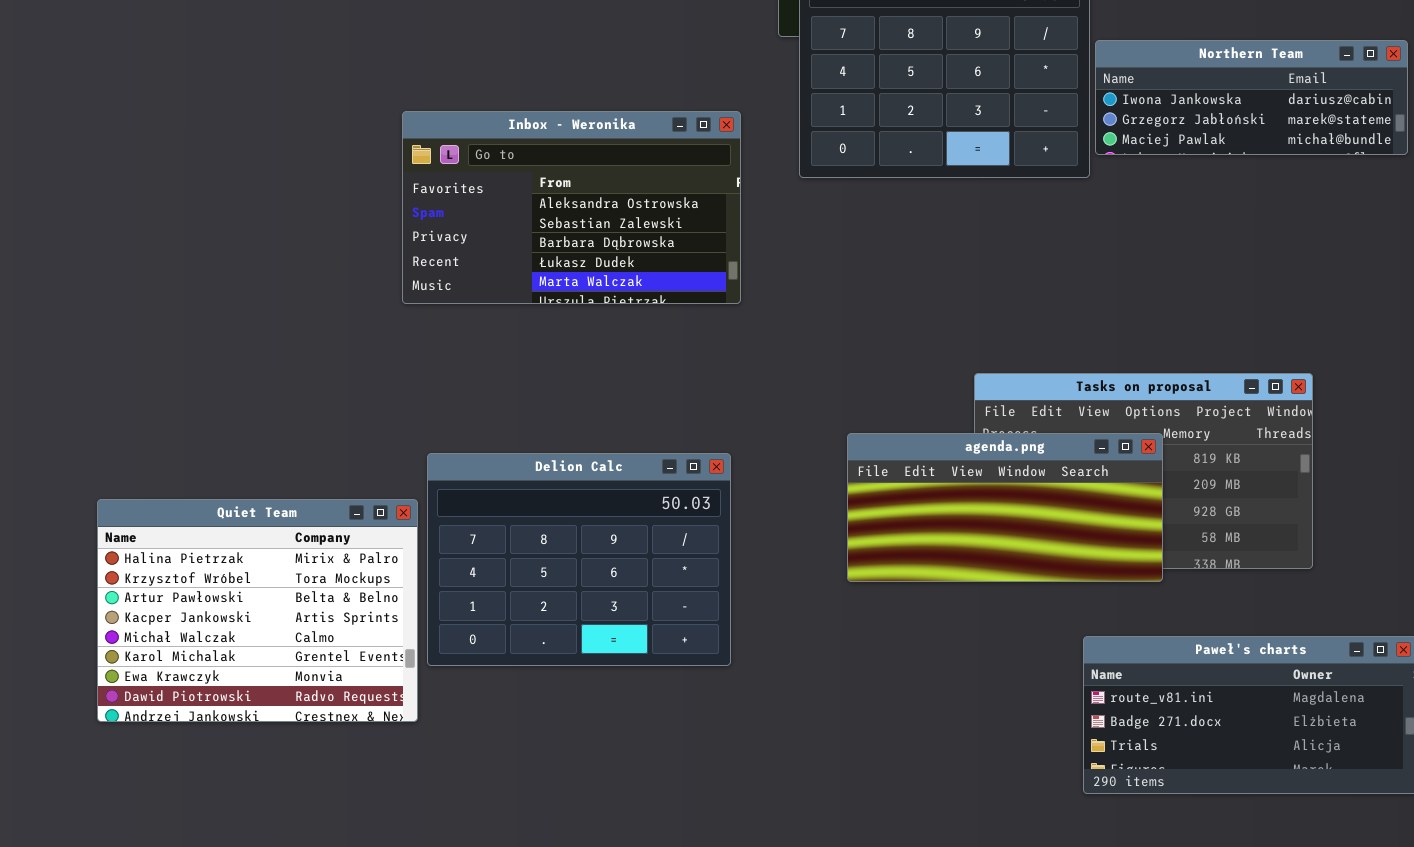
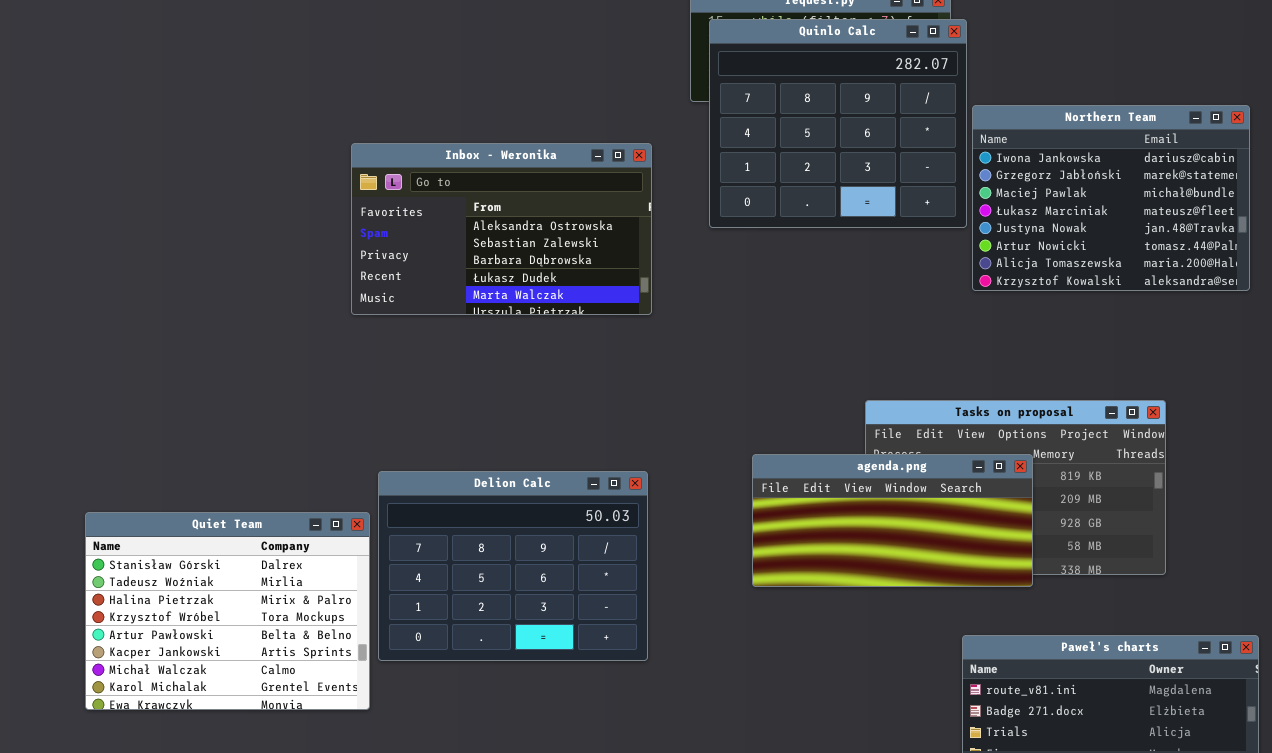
Northern Team: [1095,40,1408,155] -> [972,105,1250,291], resized
Inbox - Weronika: [402,111,741,304] -> [351,143,652,315], moved
Quiet Team: [97,499,418,722] -> [85,512,370,710], scrolled up 2 rows

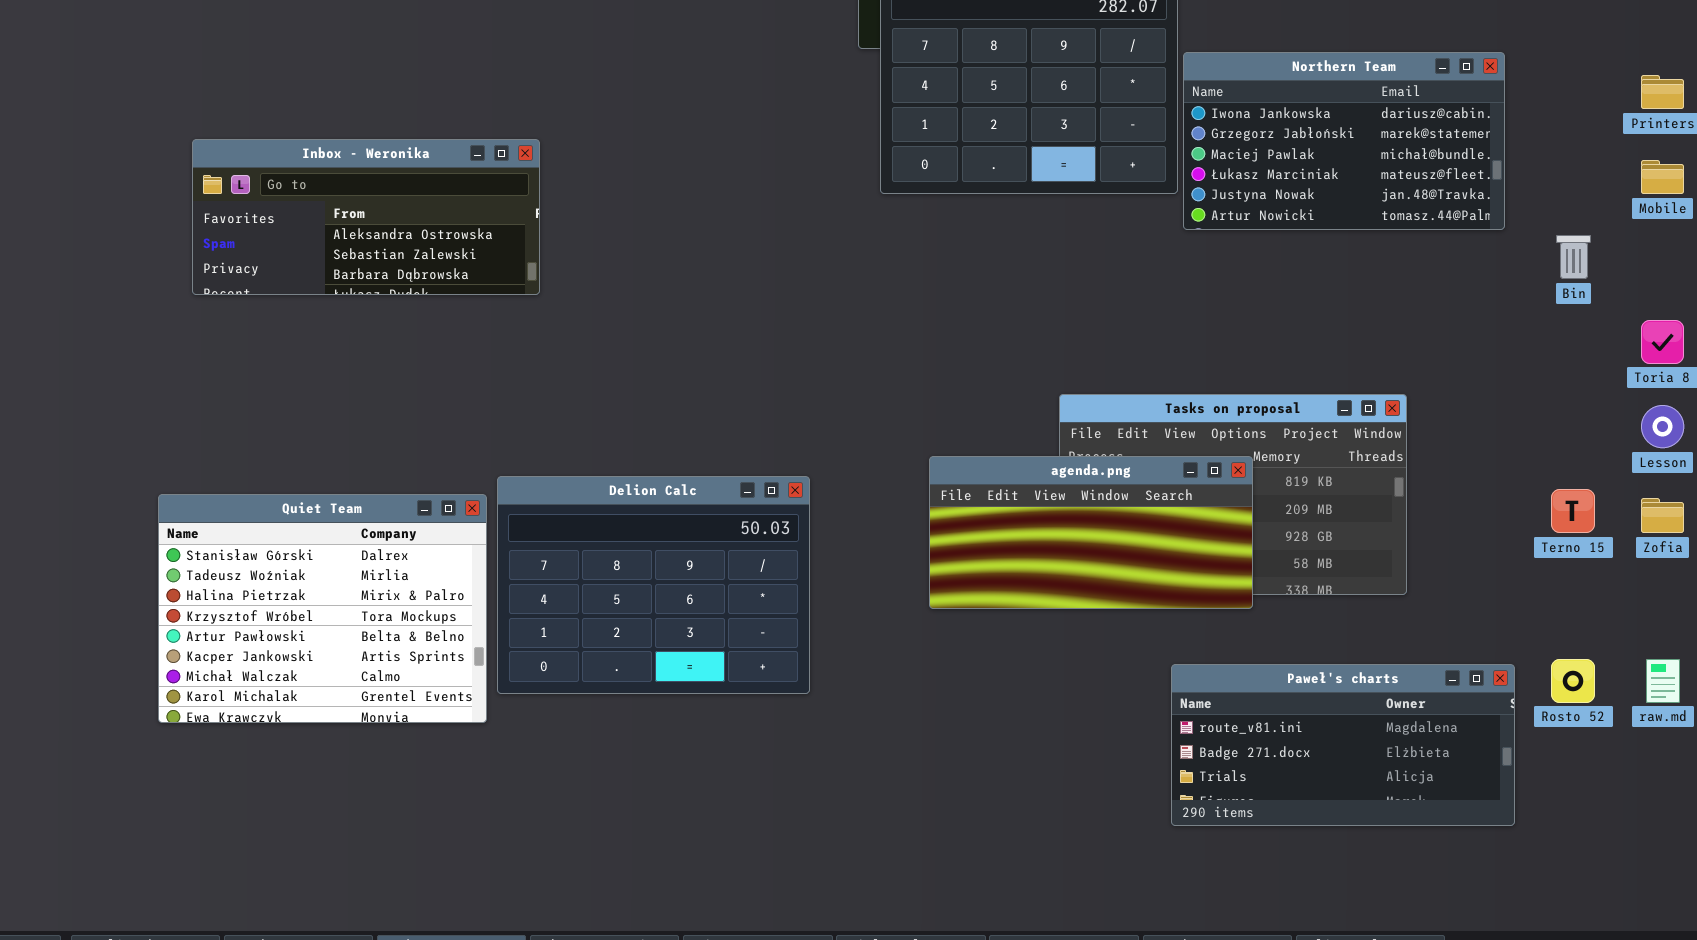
Northern Team: [972,105,1250,291] -> [1183,52,1505,230], resized
Inbox - Weronika: [351,143,652,315] -> [192,139,540,295], moved, resized
Quiet Team: [85,512,370,710] -> [158,494,487,723], moved

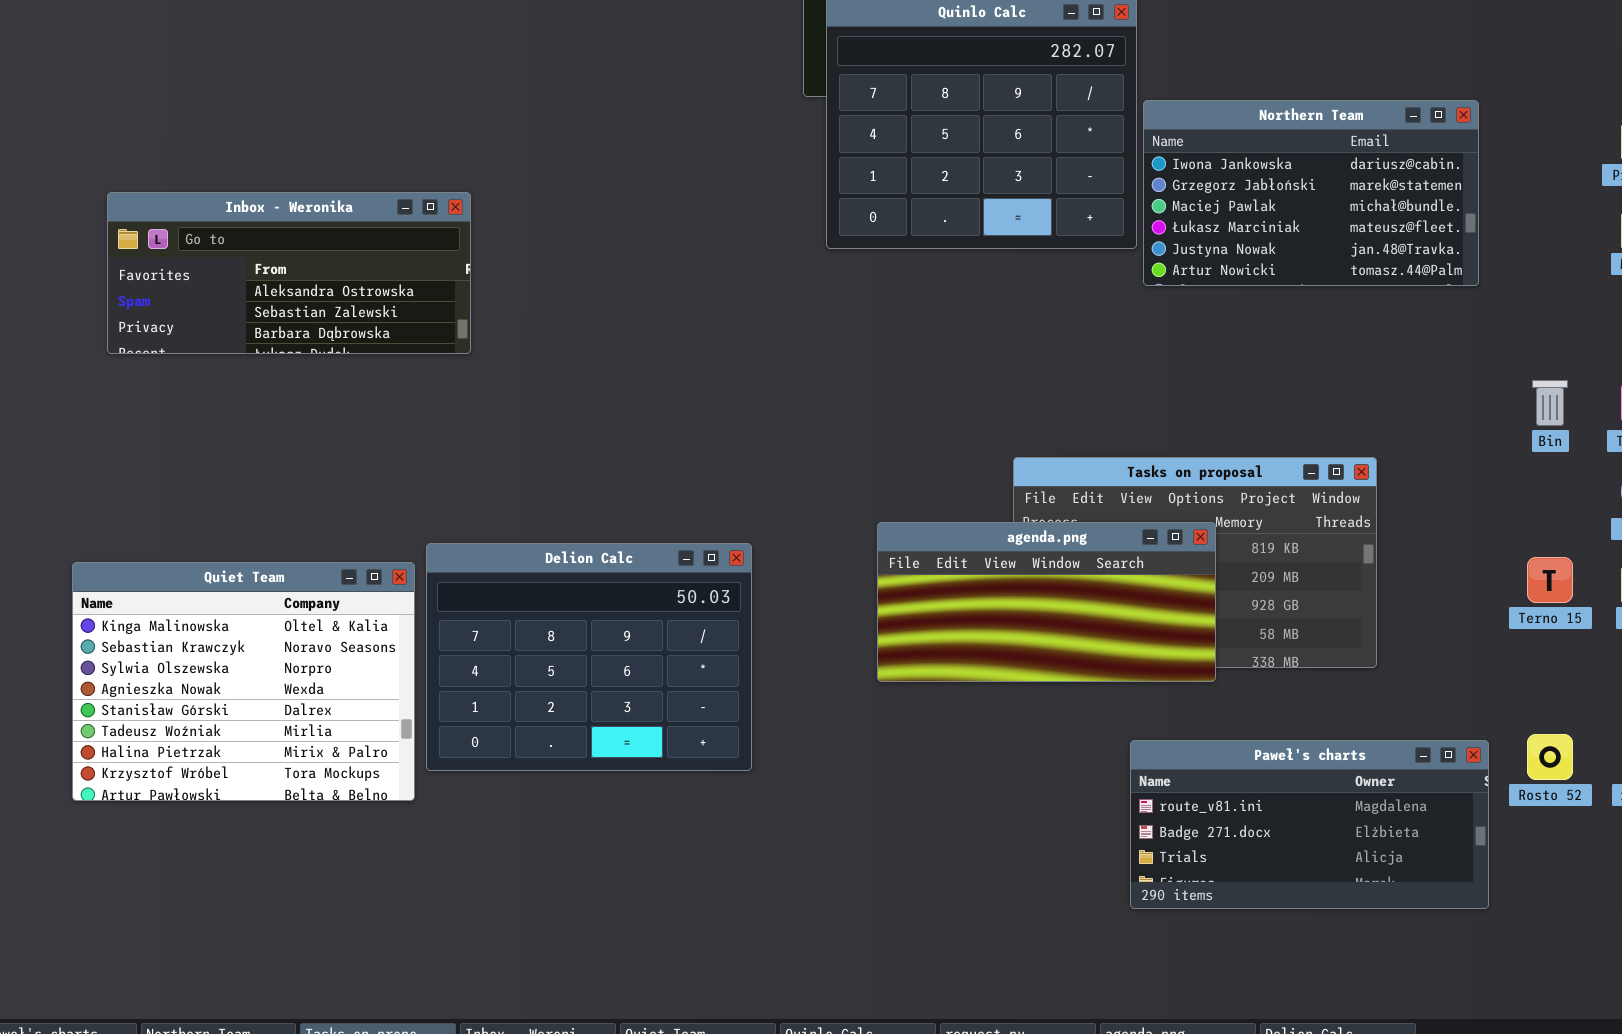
Bin: [1556,235,1591,279] -> [1532,380,1568,426], moved
Quiet Team: [158,494,487,723] -> [72,562,415,801], scrolled up 4 rows

